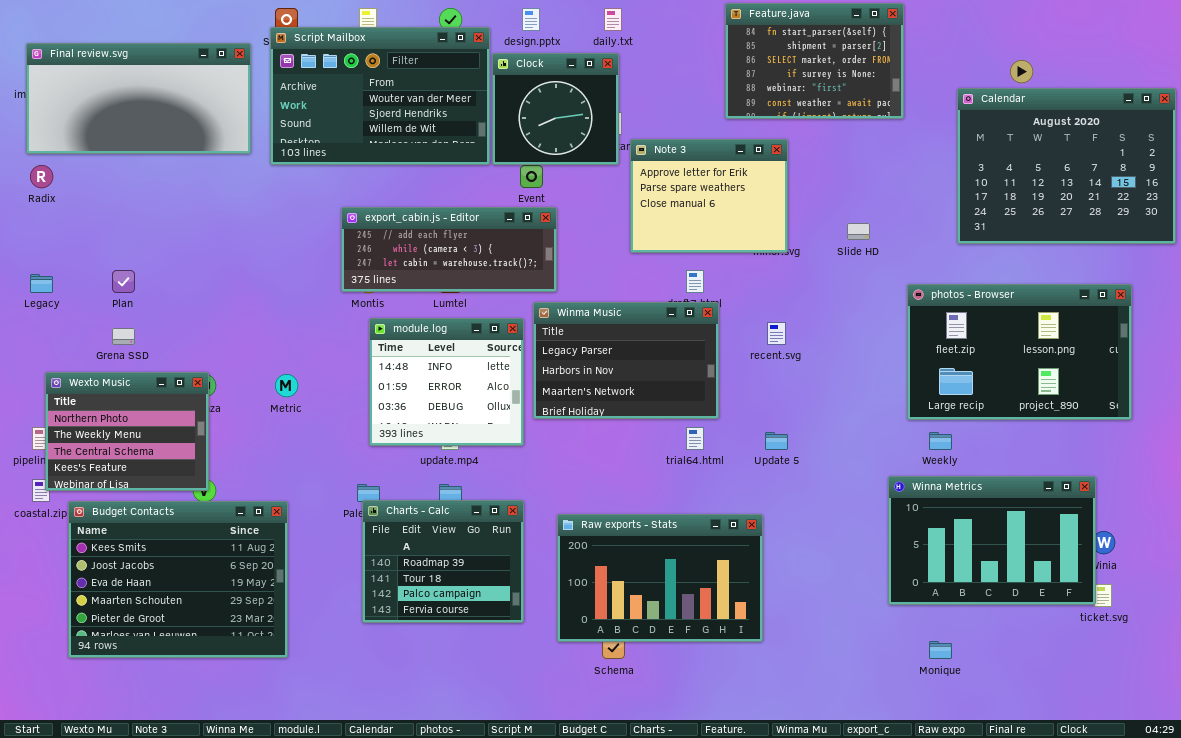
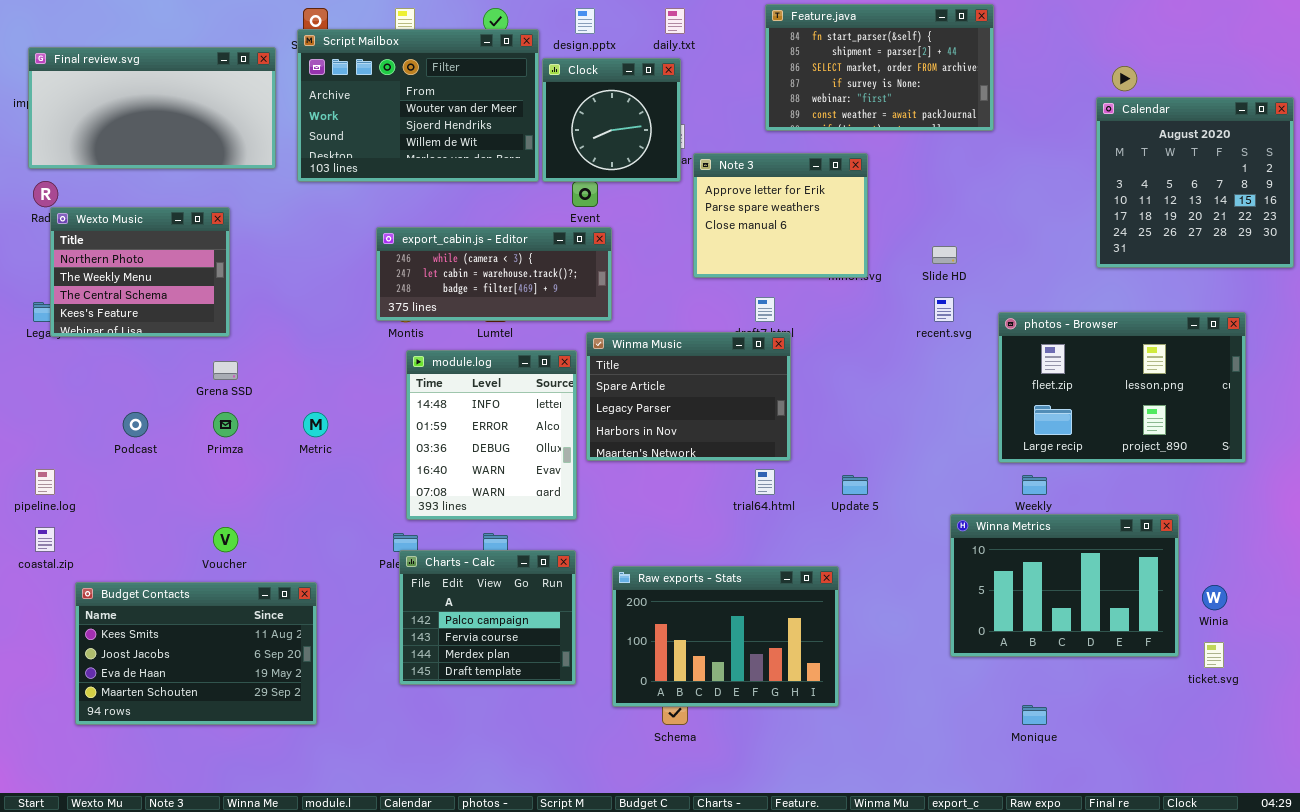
Feature.java: [725,3,904,119] -> [765,4,994,131], resized
Calendar: [957,88,1176,244] -> [1096,97,1294,268], resized
export_cabin.js - Editor: [341,207,557,292] -> [376,227,612,321], scrolled down 1 row
Winma Music: [533,302,719,419] -> [586,332,791,461], scrolled up 1 row
module.log: [369,318,524,446] -> [406,350,577,520], resized
recent.svg: [767,322,786,345] -> [934,297,954,322], moved
Grena SSD: [112,328,135,345] -> [213,361,238,380], moved
Wexto Music: [45,372,209,491] -> [50,207,230,337], moved
Winna Metrics: [888,476,1096,605] -> [950,514,1179,657], moved
Charts - Calc: [362,500,524,623] -> [399,550,576,685], scrolled down 2 rows
Budget Contacts: [68,501,288,658] -> [75,582,317,725], resized

